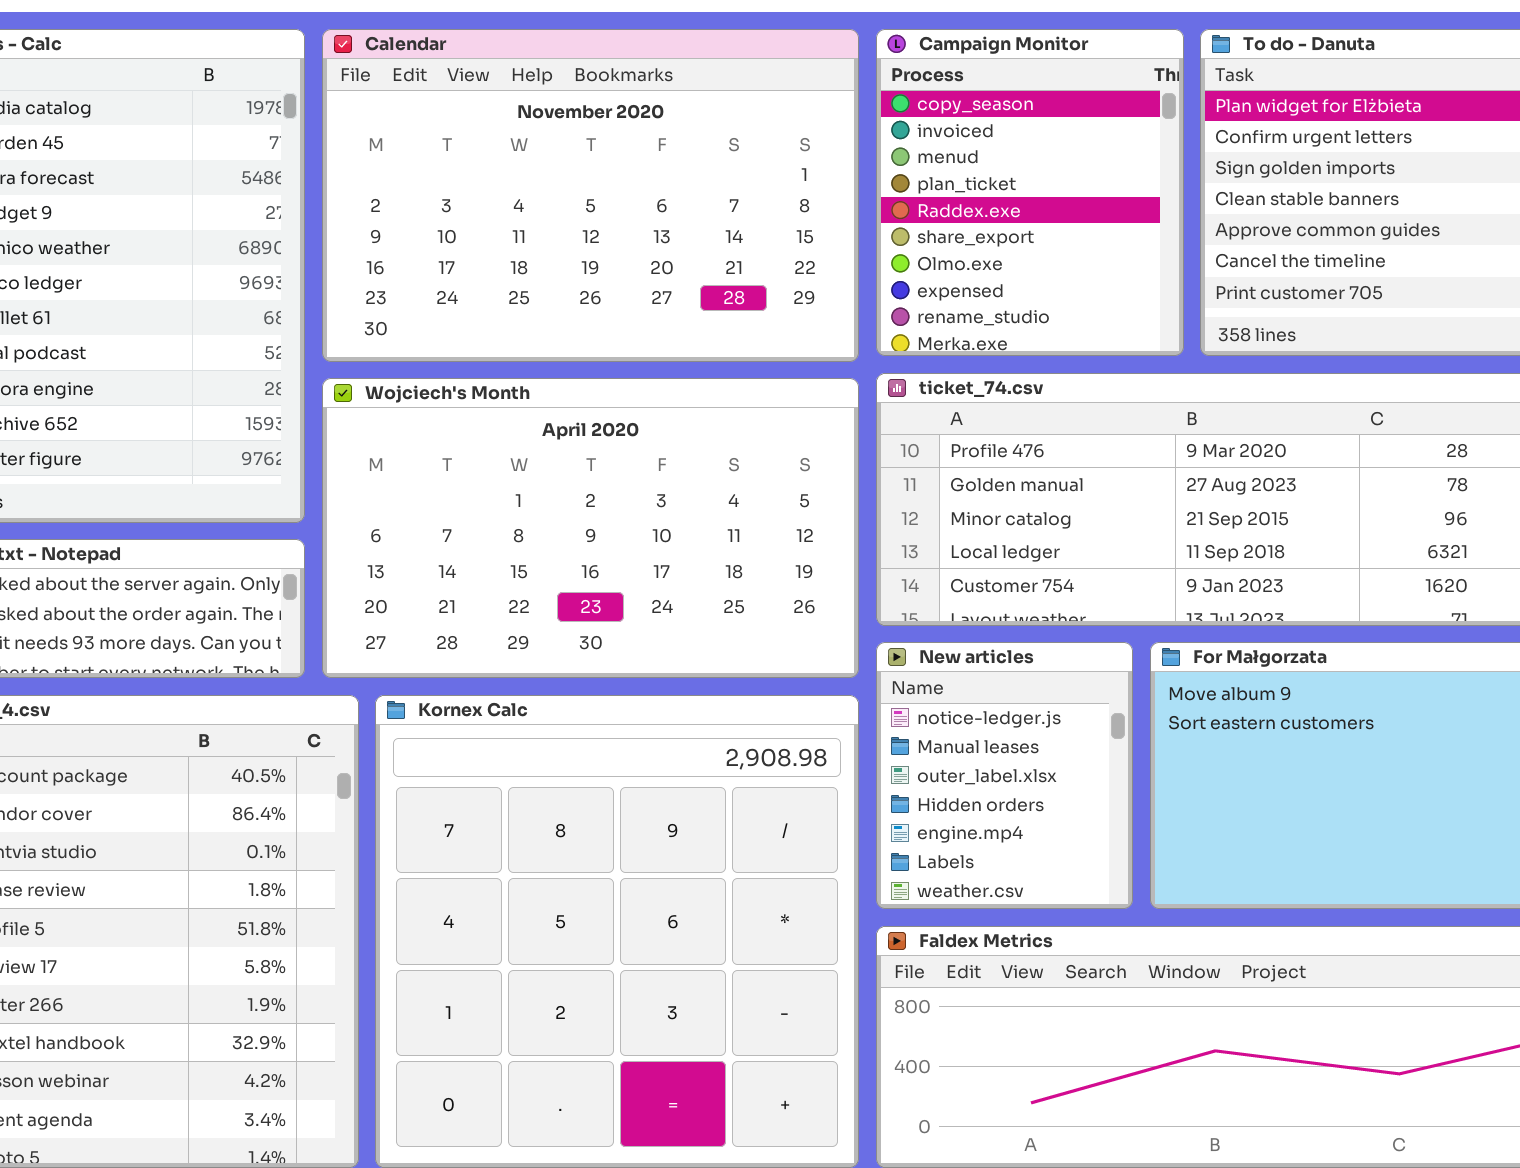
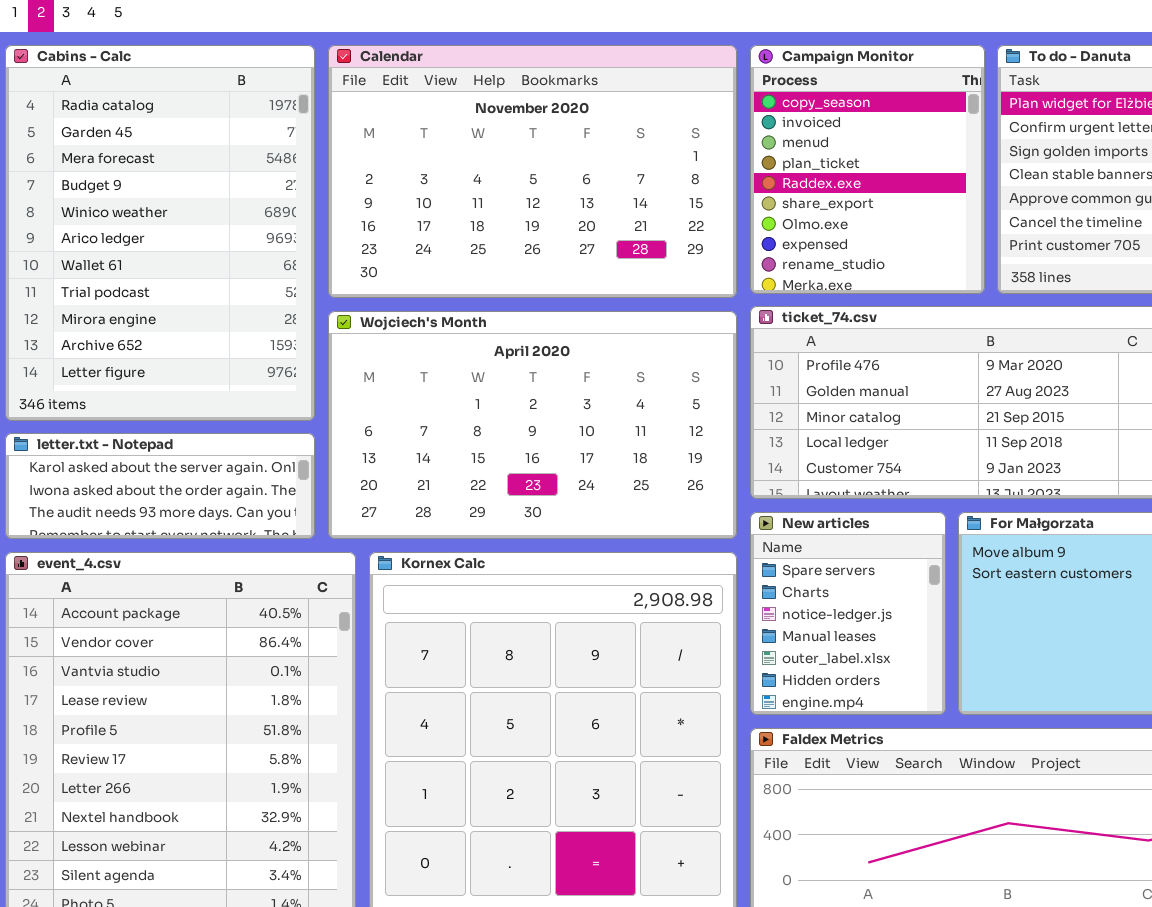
New articles: [876,642,1133,909] -> [750,512,946,715], scrolled up 2 rows

